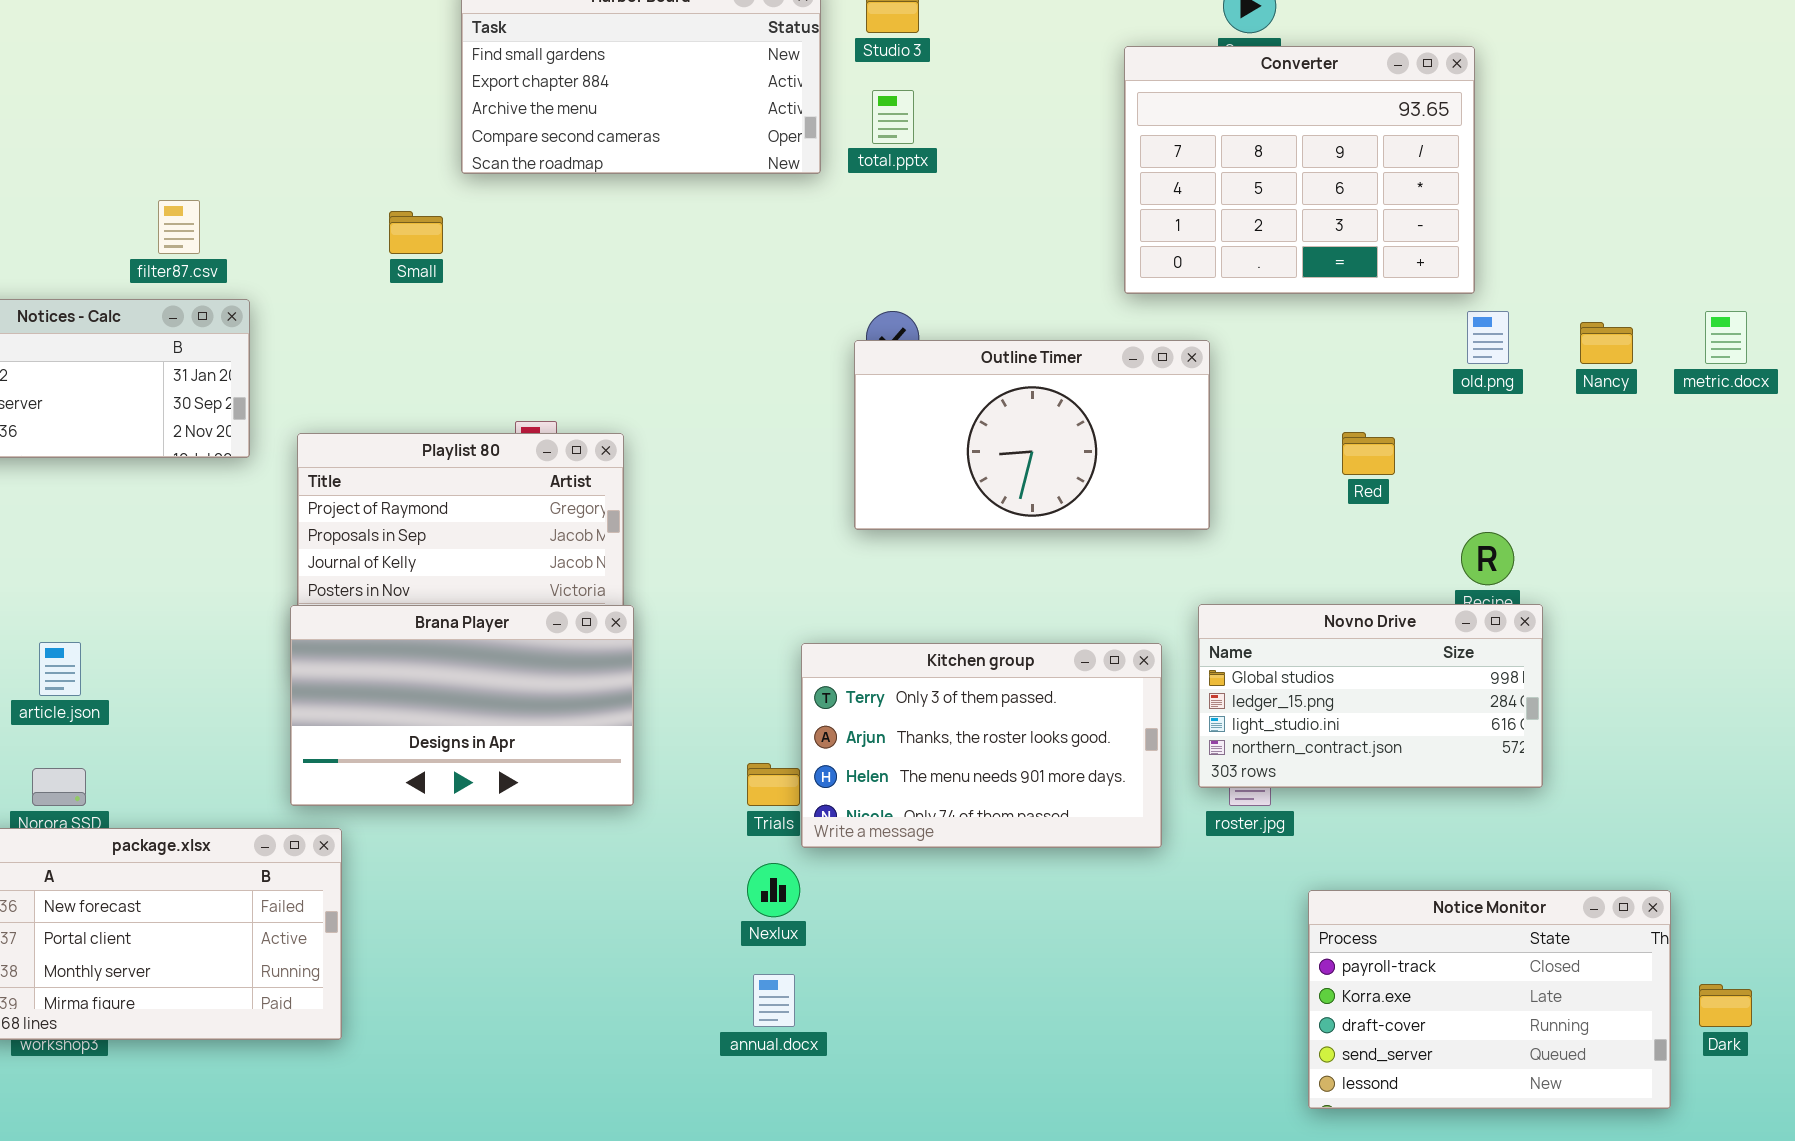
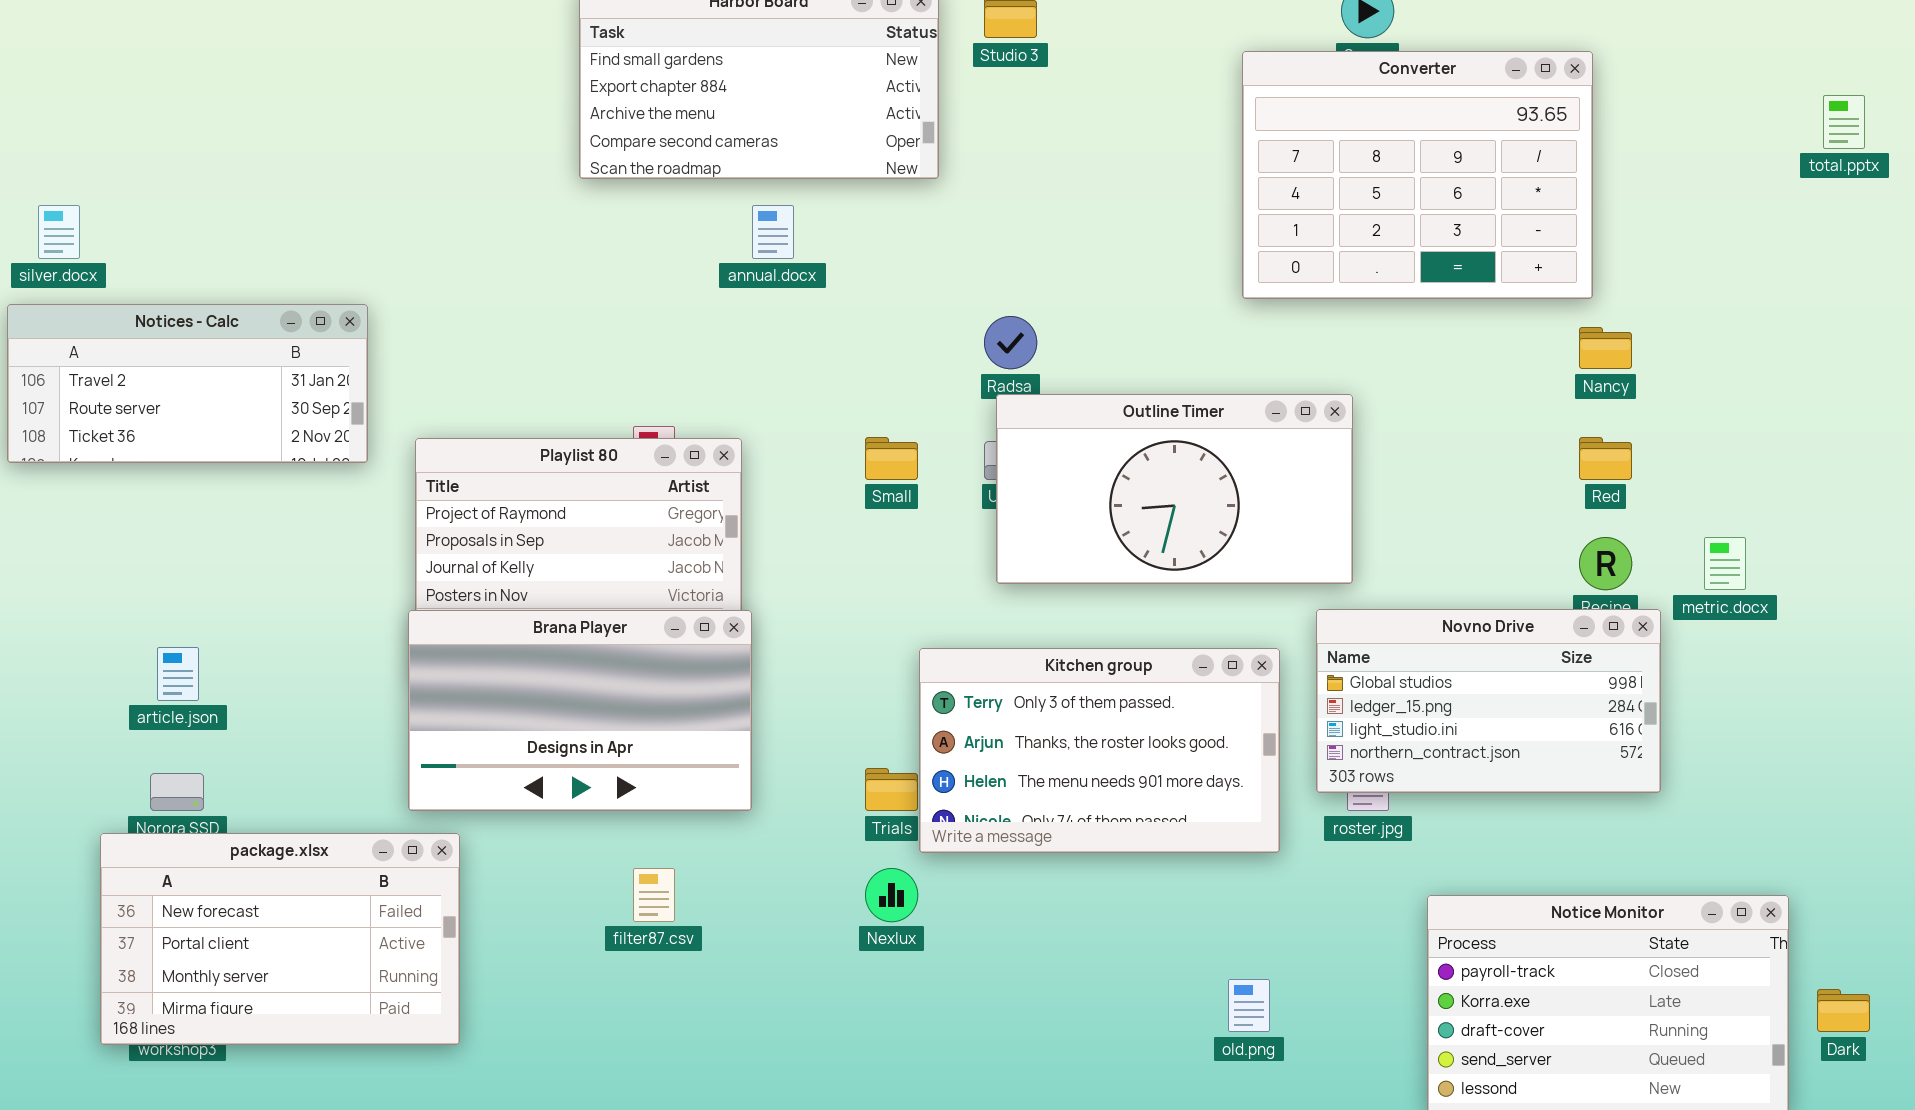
total.pptx: [872,90,914,144] -> [1823,95,1865,149], moved
filter87.csv: [158,200,200,254] -> [633,868,675,922], moved
Small: [389,211,443,254] -> [865,437,918,480], moved
old.png: [1467,311,1509,364] -> [1228,979,1270,1032], moved
metric.docx: [1705,311,1747,364] -> [1704,537,1746,590], moved
Nancy: [1580,322,1633,364] -> [1579,327,1632,369], moved
Outline Timer: [854,340,1210,530] -> [996,394,1353,584], moved
Red: [1342,432,1395,475] -> [1579,437,1632,480], moved
annual.docx: [753,974,795,1027] -> [752,205,794,259], moved

